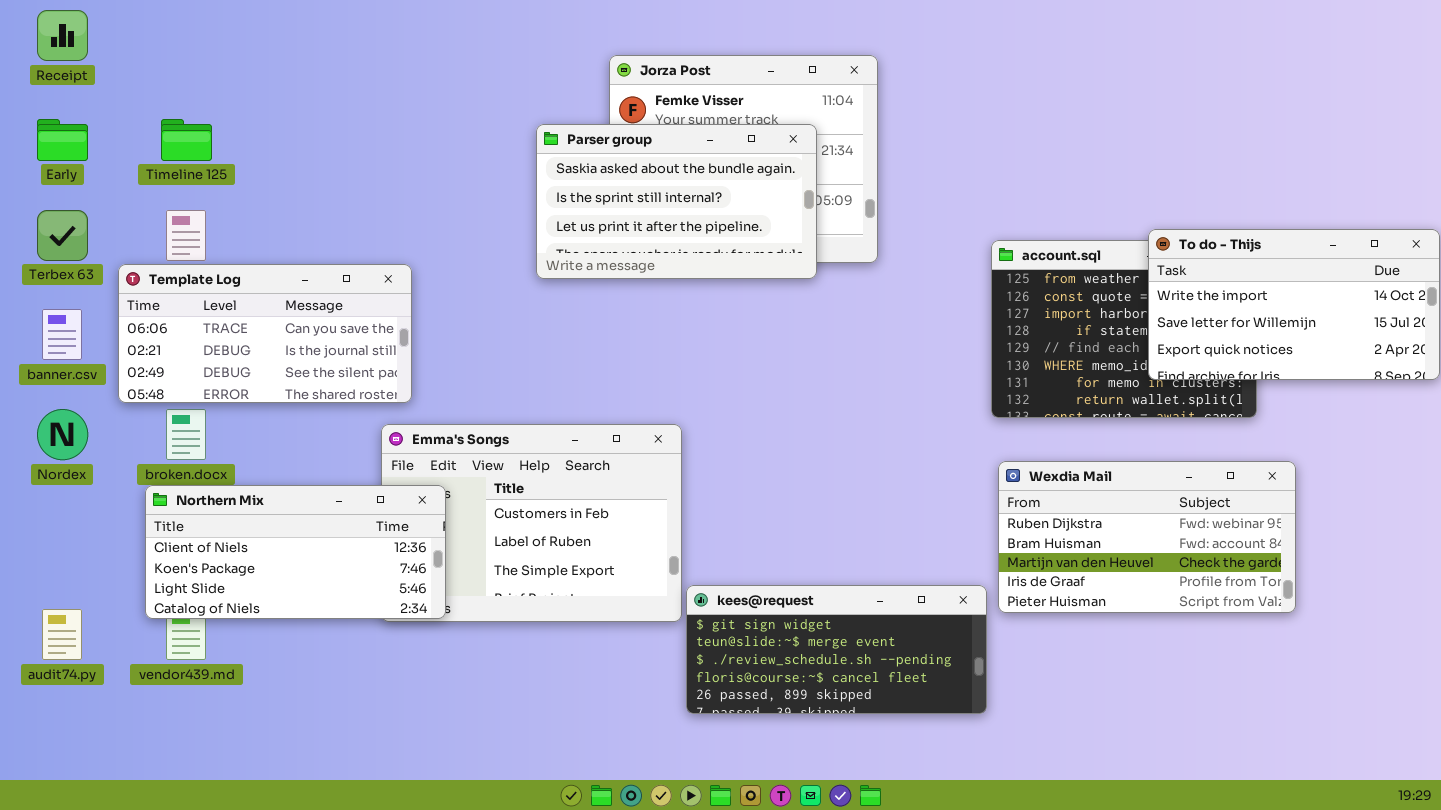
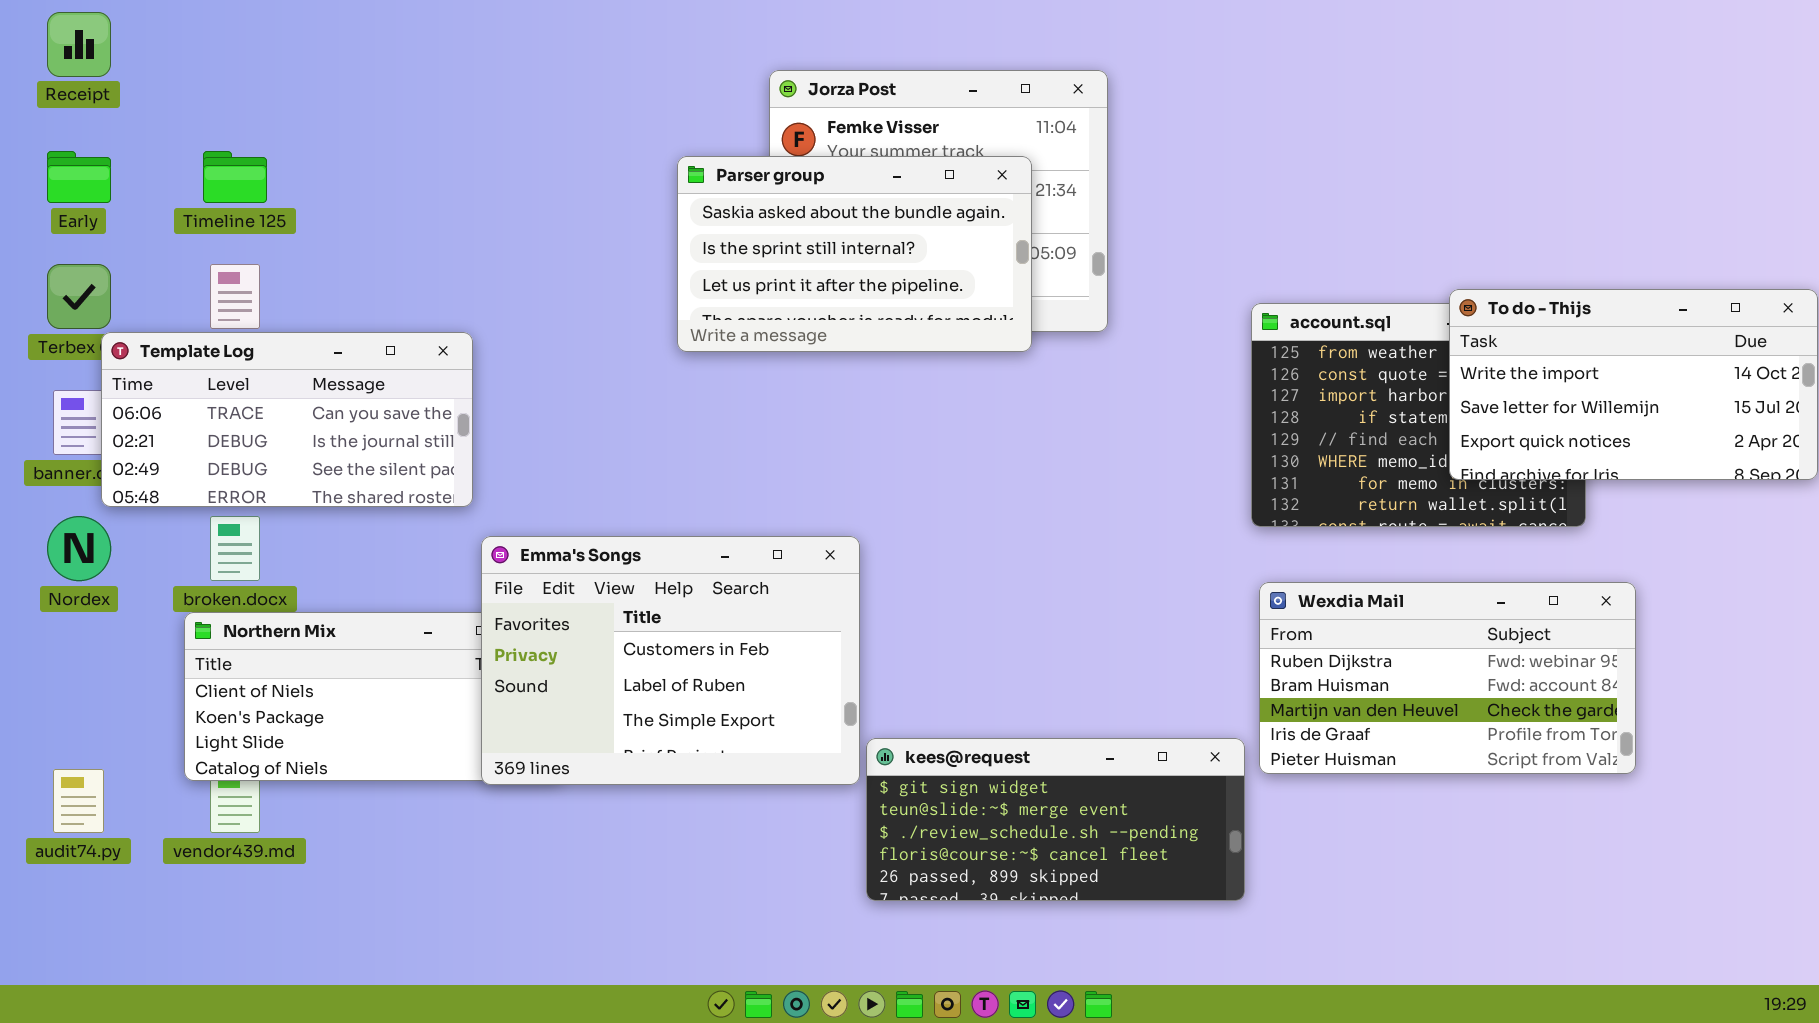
Template Log: [118,264,412,403] -> [101,332,473,507], moved
Emma's Songs: [381,424,682,622] -> [481,536,860,785], raised

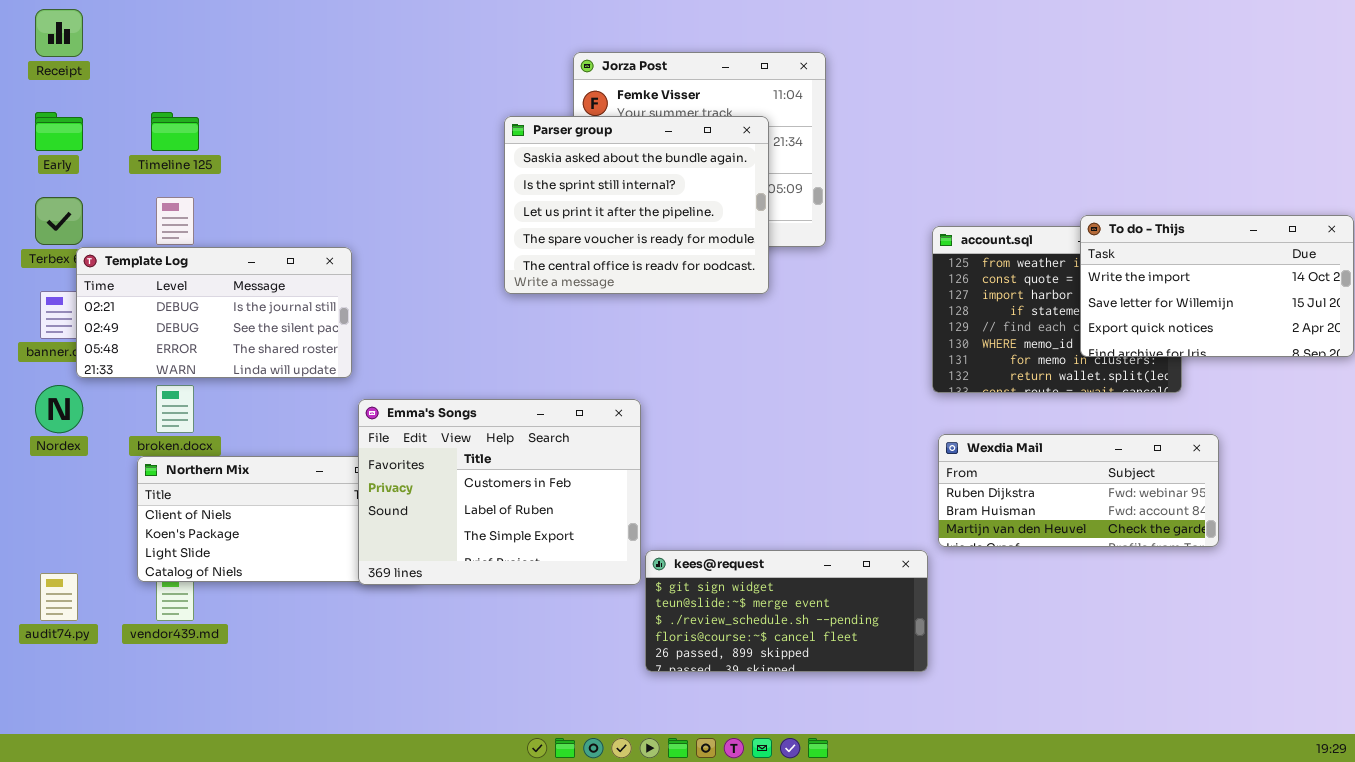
Parser group: [677,156,1032,352] -> [504,116,769,294], resized
Template Log: [101,332,473,507] -> [76,247,352,378], scrolled down 1 row
Wexdia Mail: [1259,582,1636,774] -> [938,434,1219,547], resized

